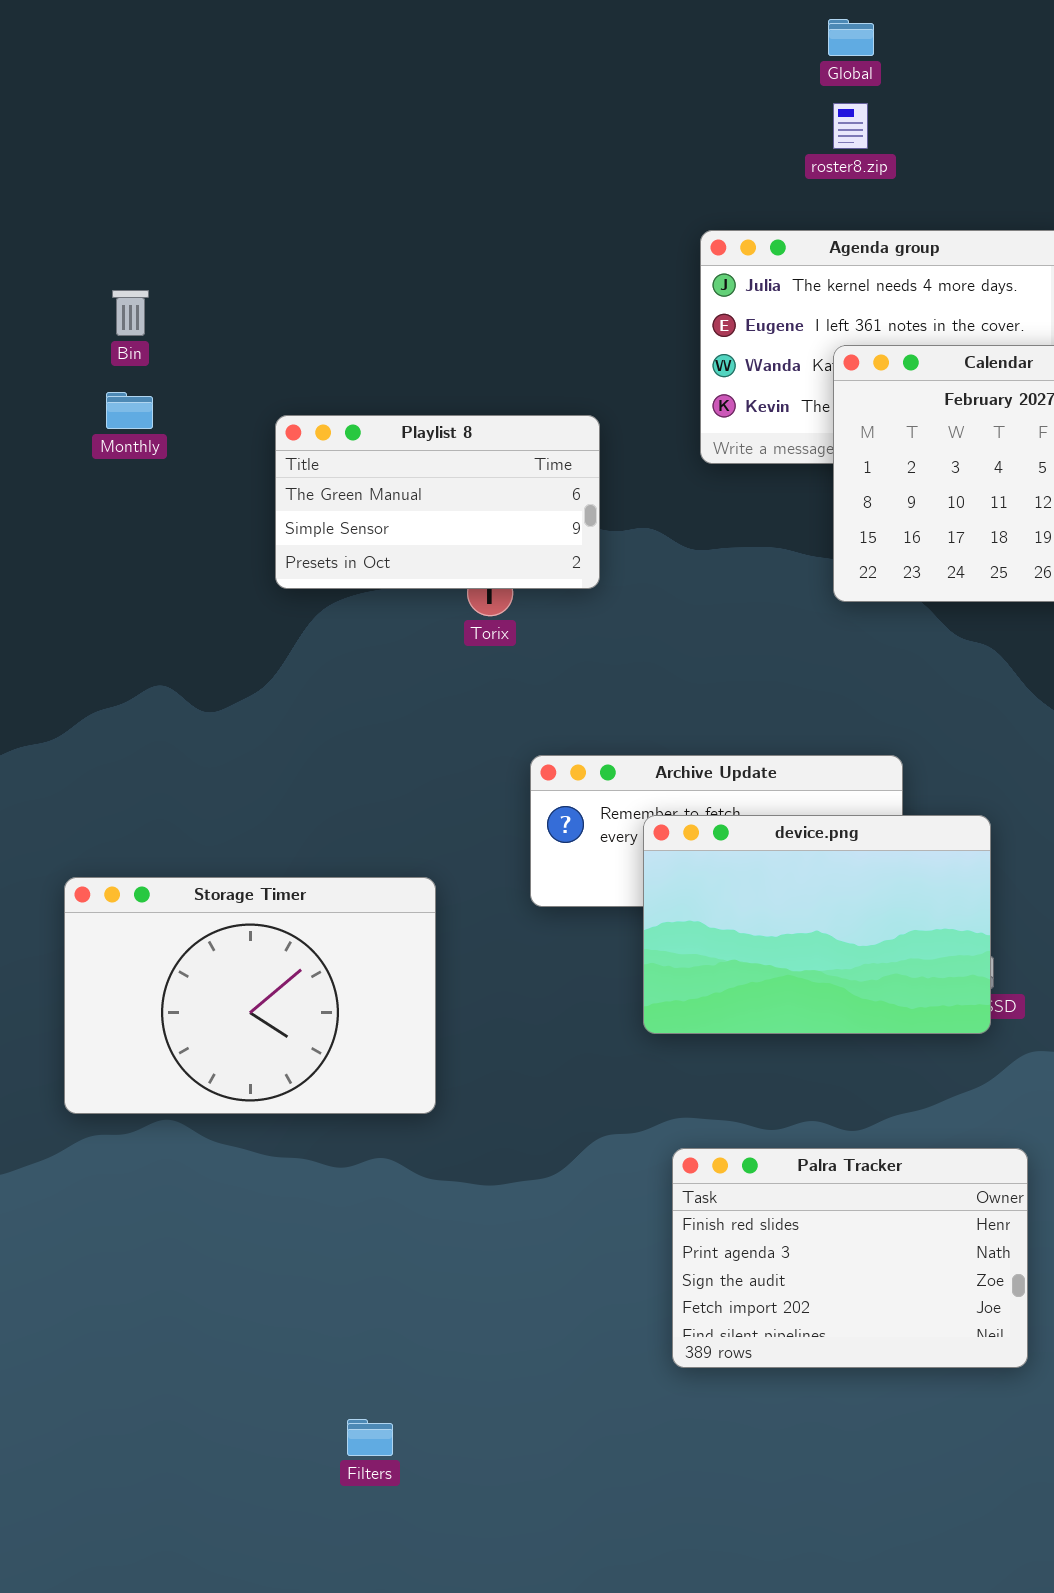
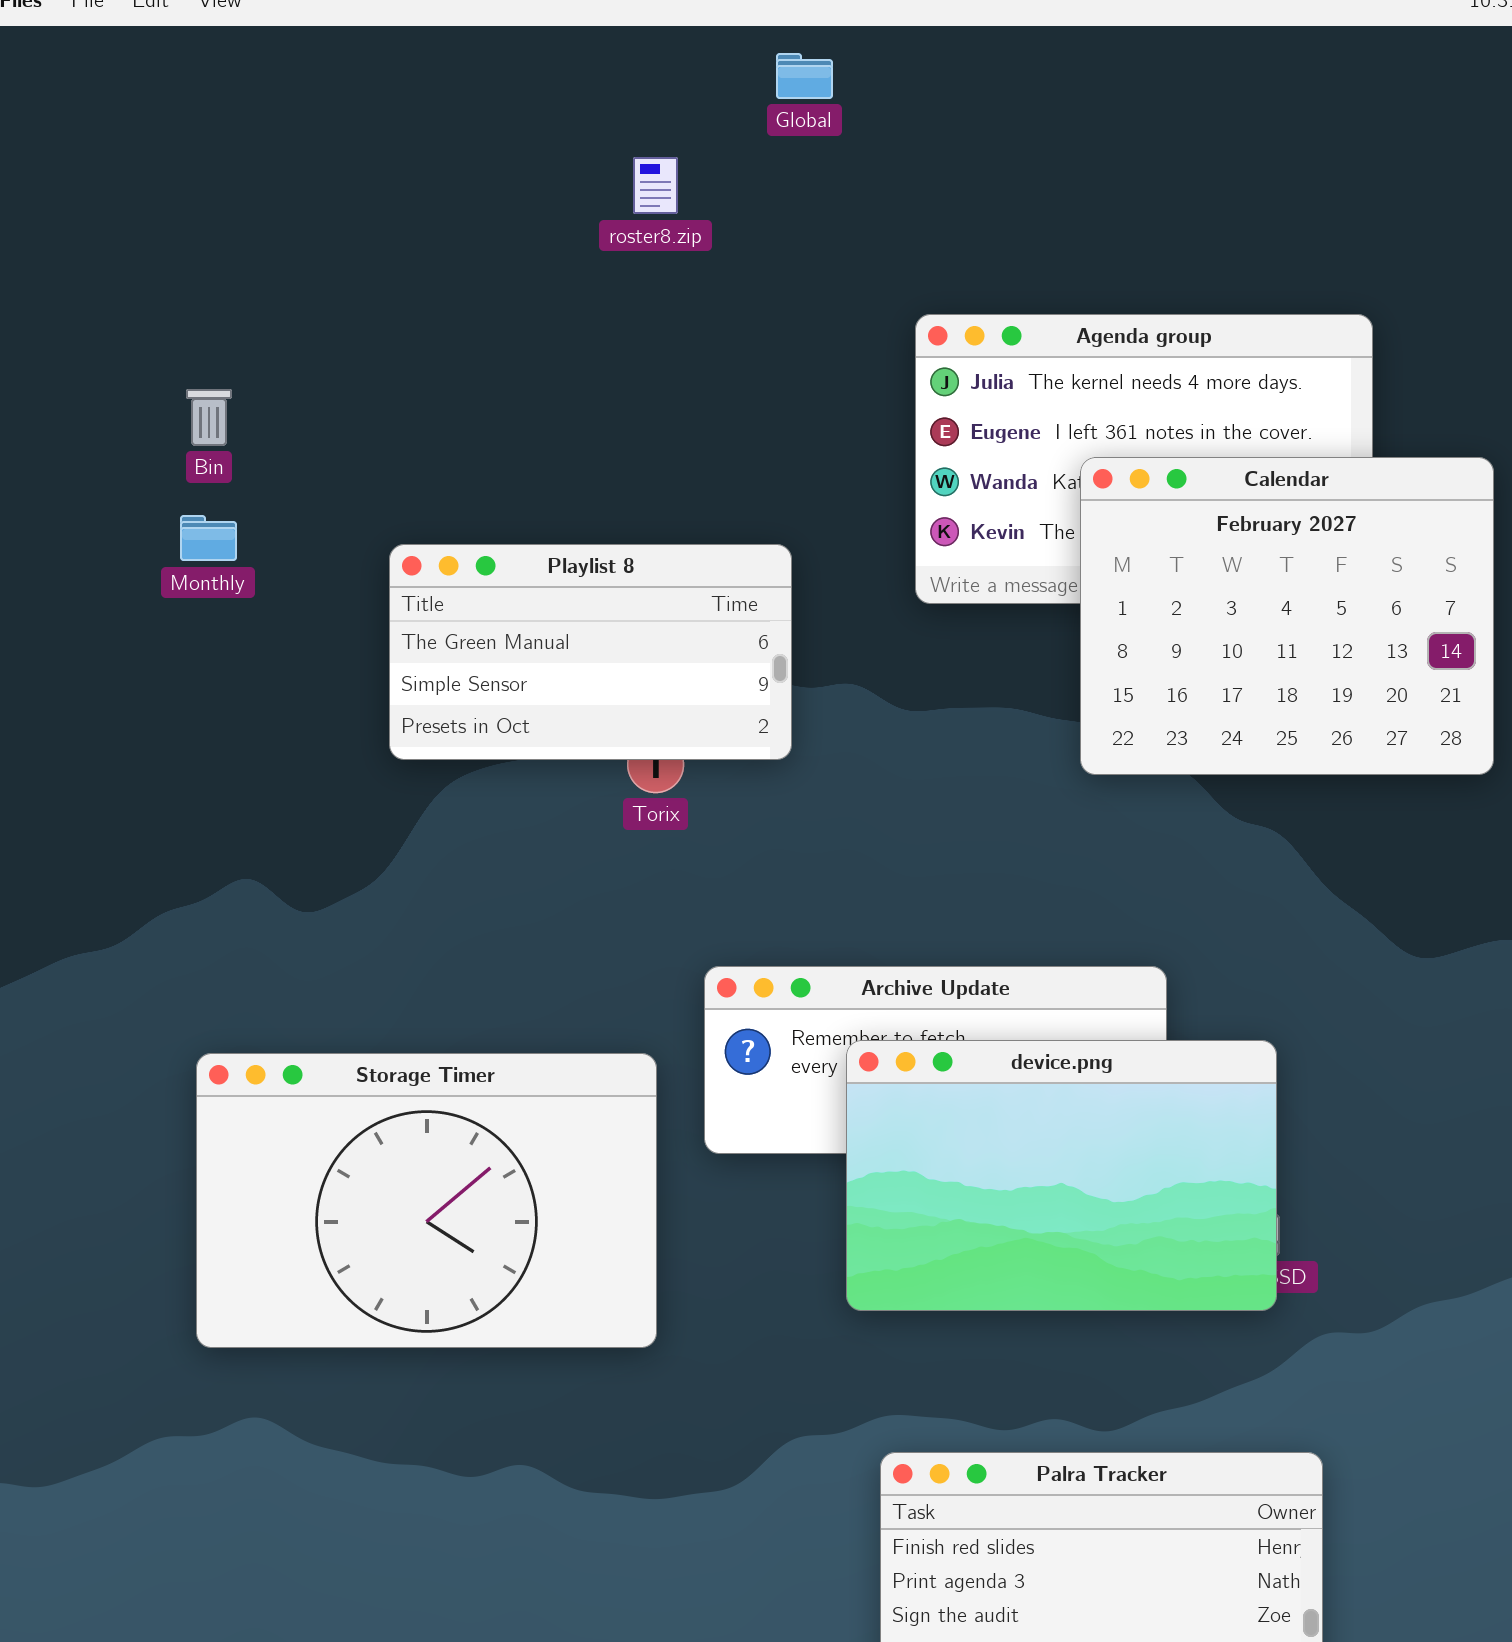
Global: [828,19,874,56] -> [776,53,833,99], moved
roster8.zip: [833,103,868,149] -> [633,157,678,214], moved
Storage Timer: [64,877,436,1114] -> [196,1053,657,1348], moved

